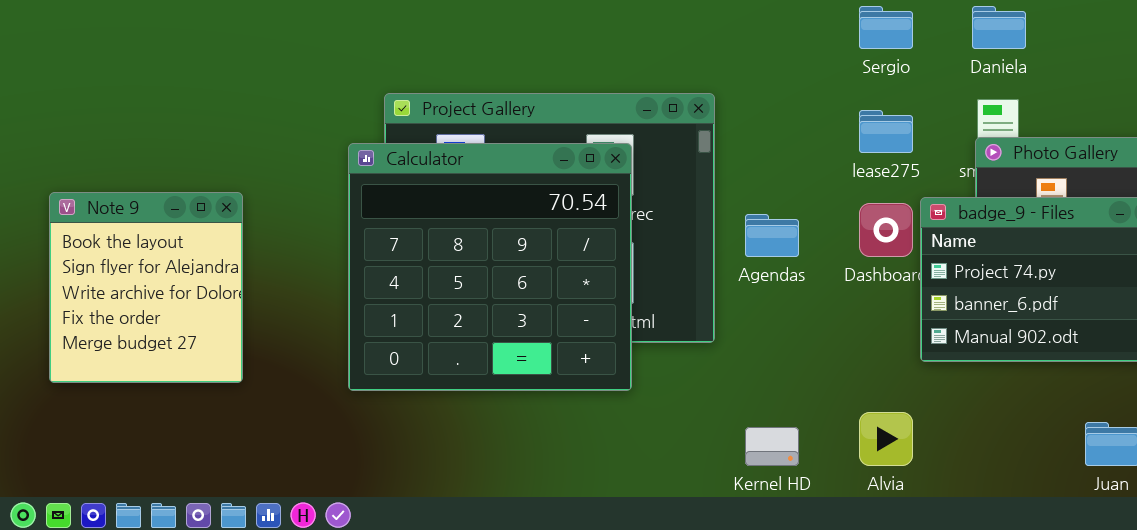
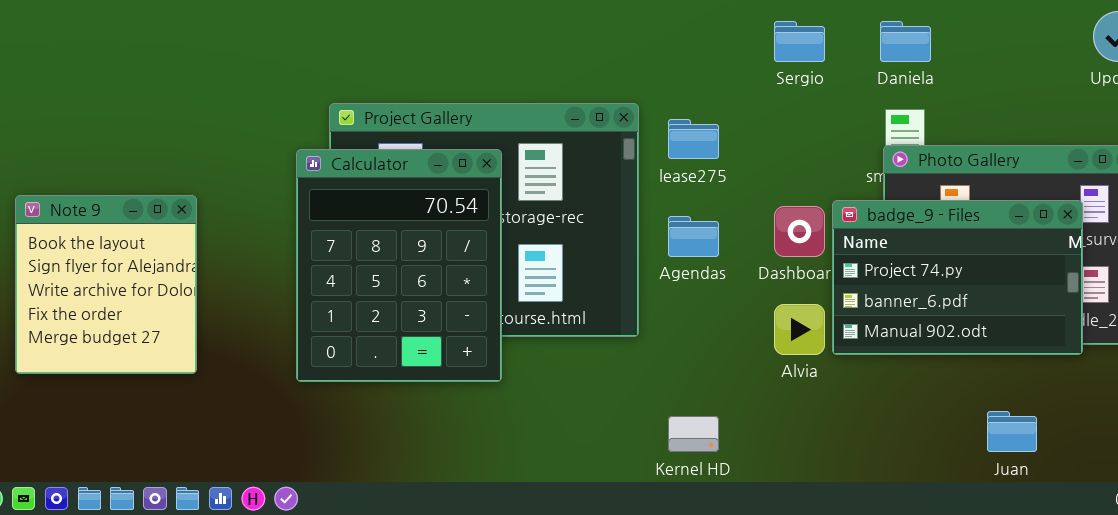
lease275: [859,110,913,153] -> [668,119,719,159], moved
Calculator: [348,143,632,391] -> [296,149,502,382], resized
Alvia: [859,412,913,466] -> [774,304,825,355], moved

